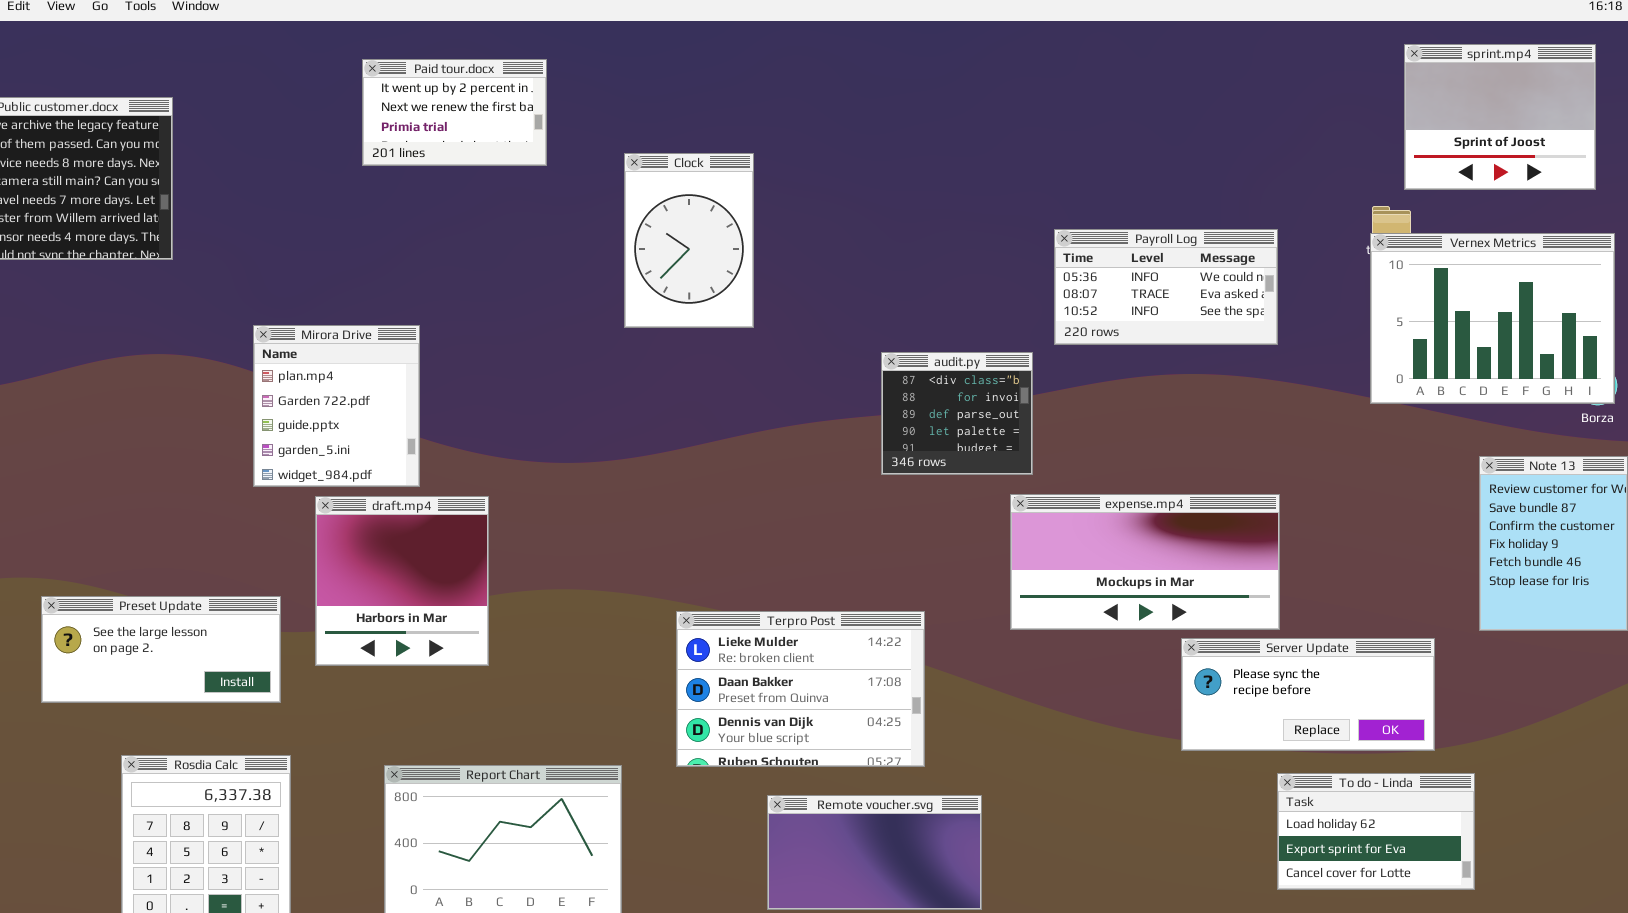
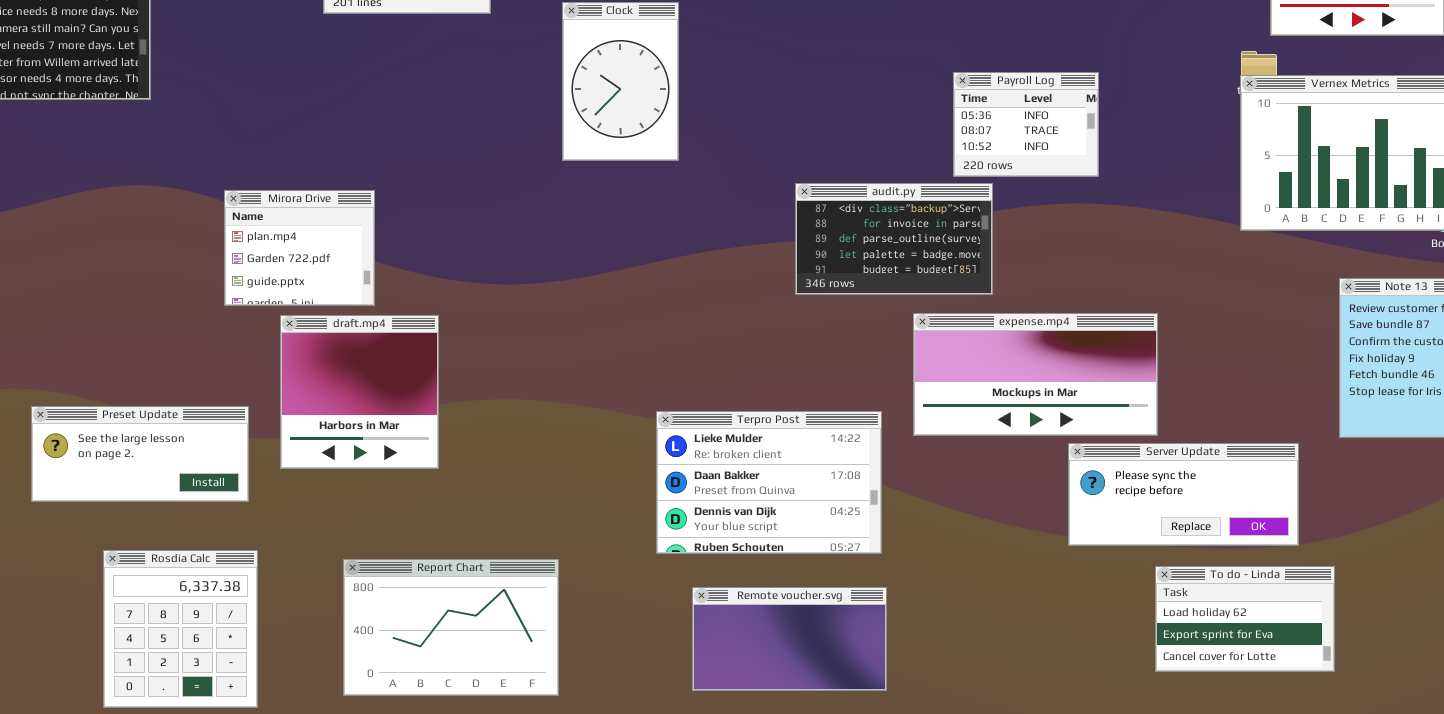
Payroll Log: [1054,229,1278,345] -> [953,72,1099,177], resized
Mirora Drive: [253,325,420,487] -> [224,190,375,306], resized
audit.py: [881,352,1033,475] -> [795,183,993,295], resized
Terpro Post: [676,611,925,767] -> [656,411,882,554], moved

